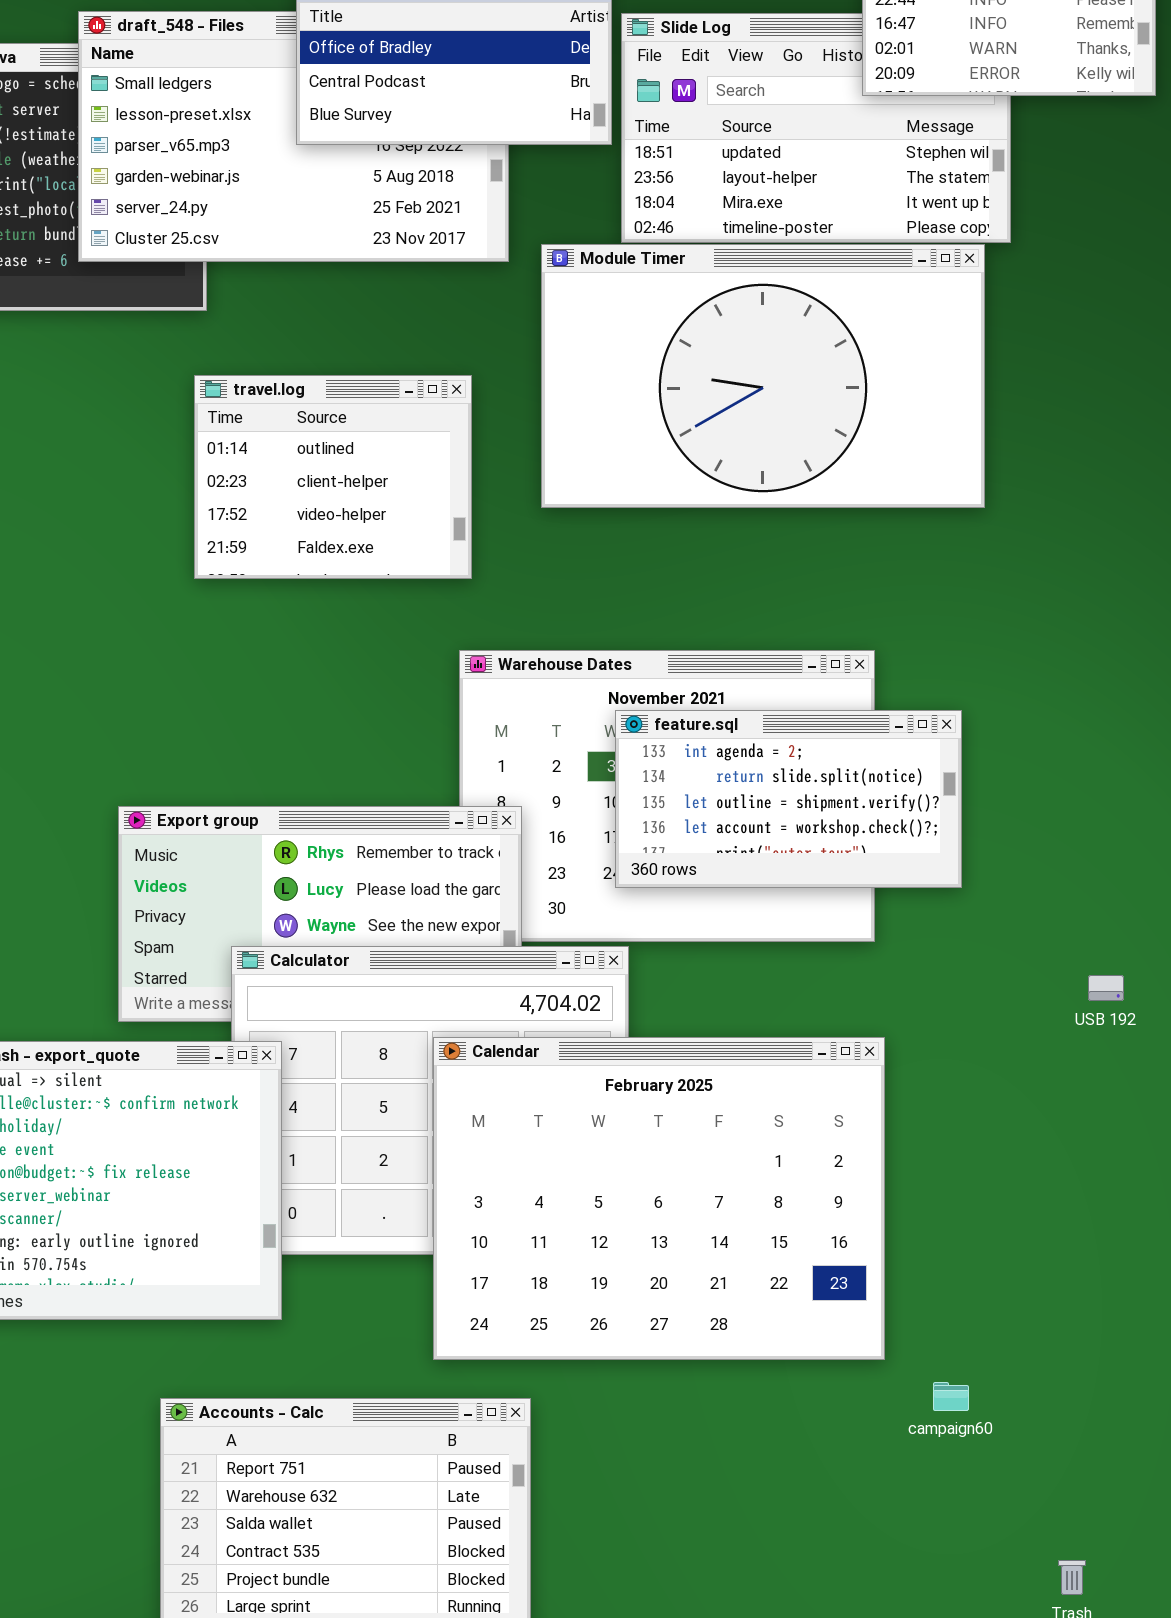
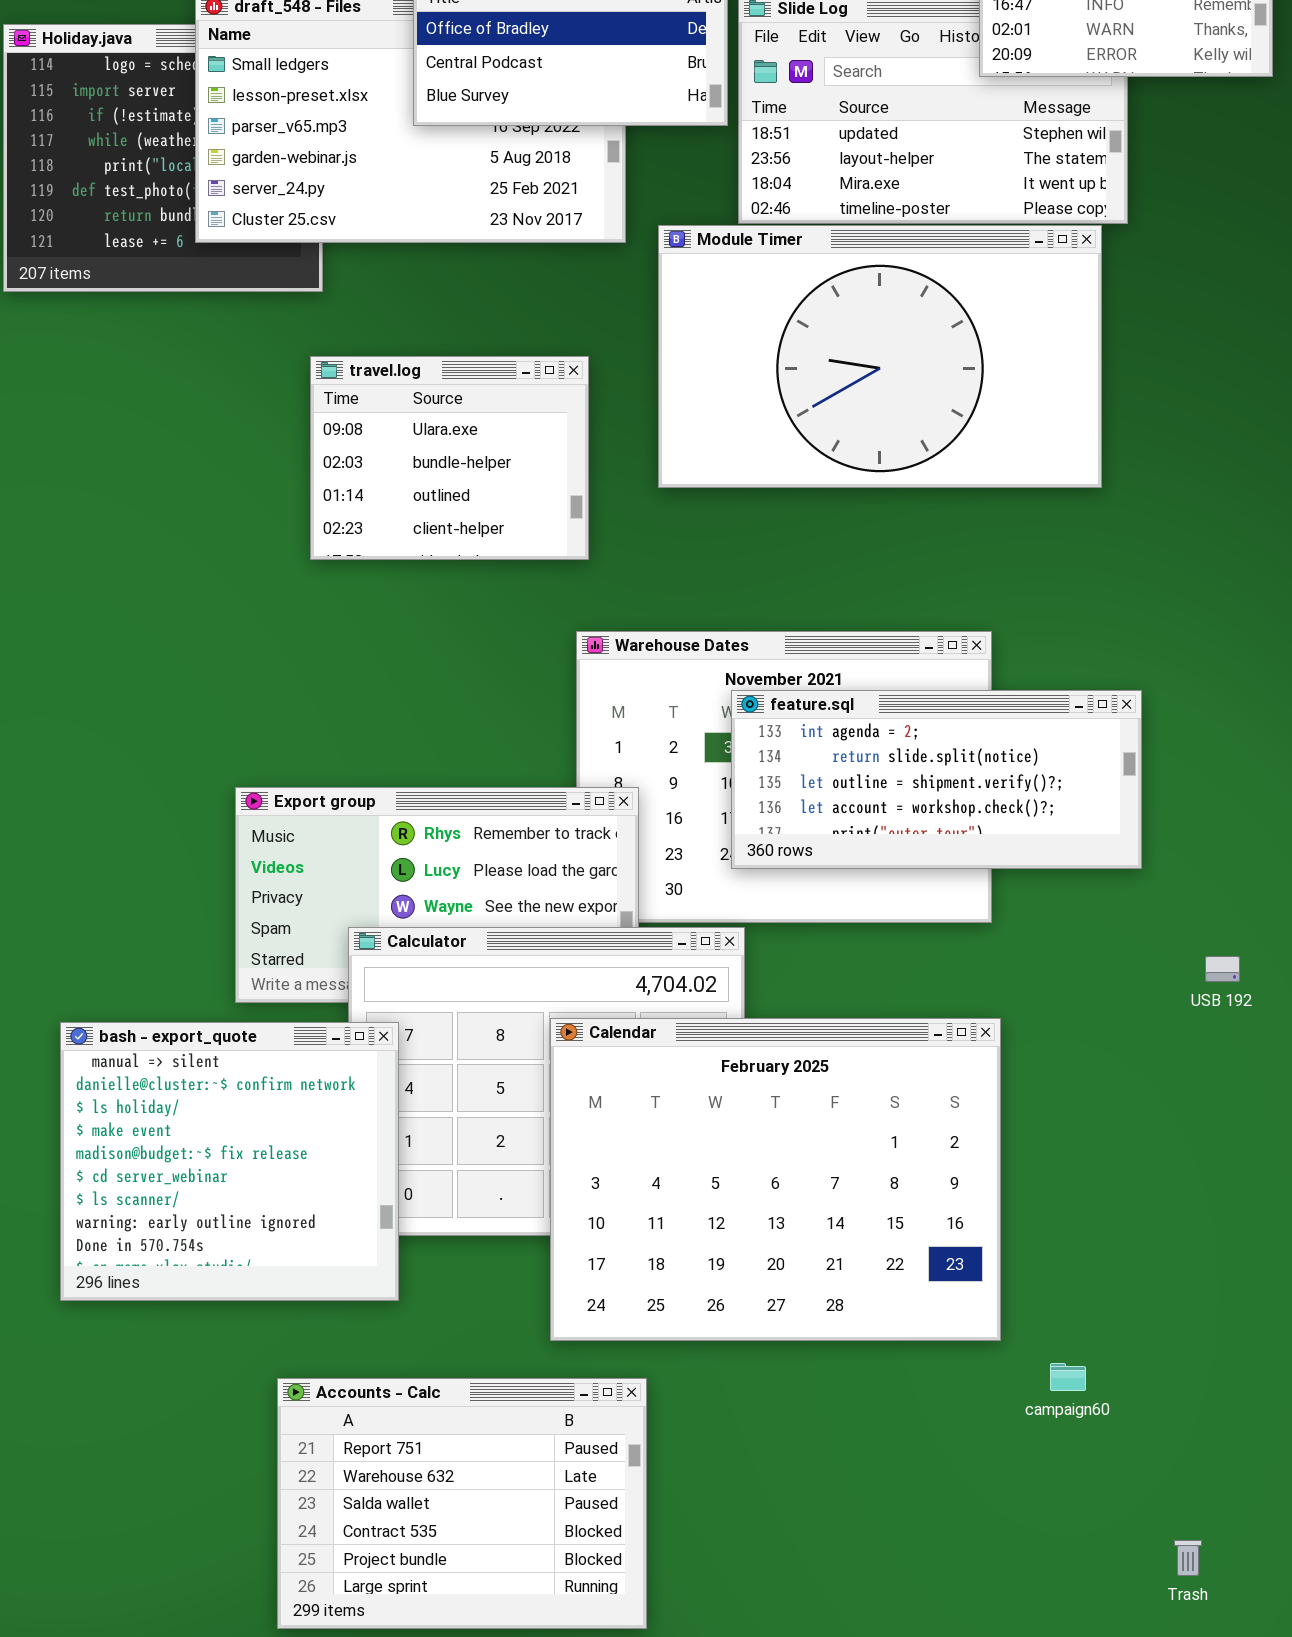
travel.log: [194,375,472,579] -> [310,356,589,560], scrolled up 2 rows
feature.sql: [615,710,962,888] -> [731,690,1142,869], resized

